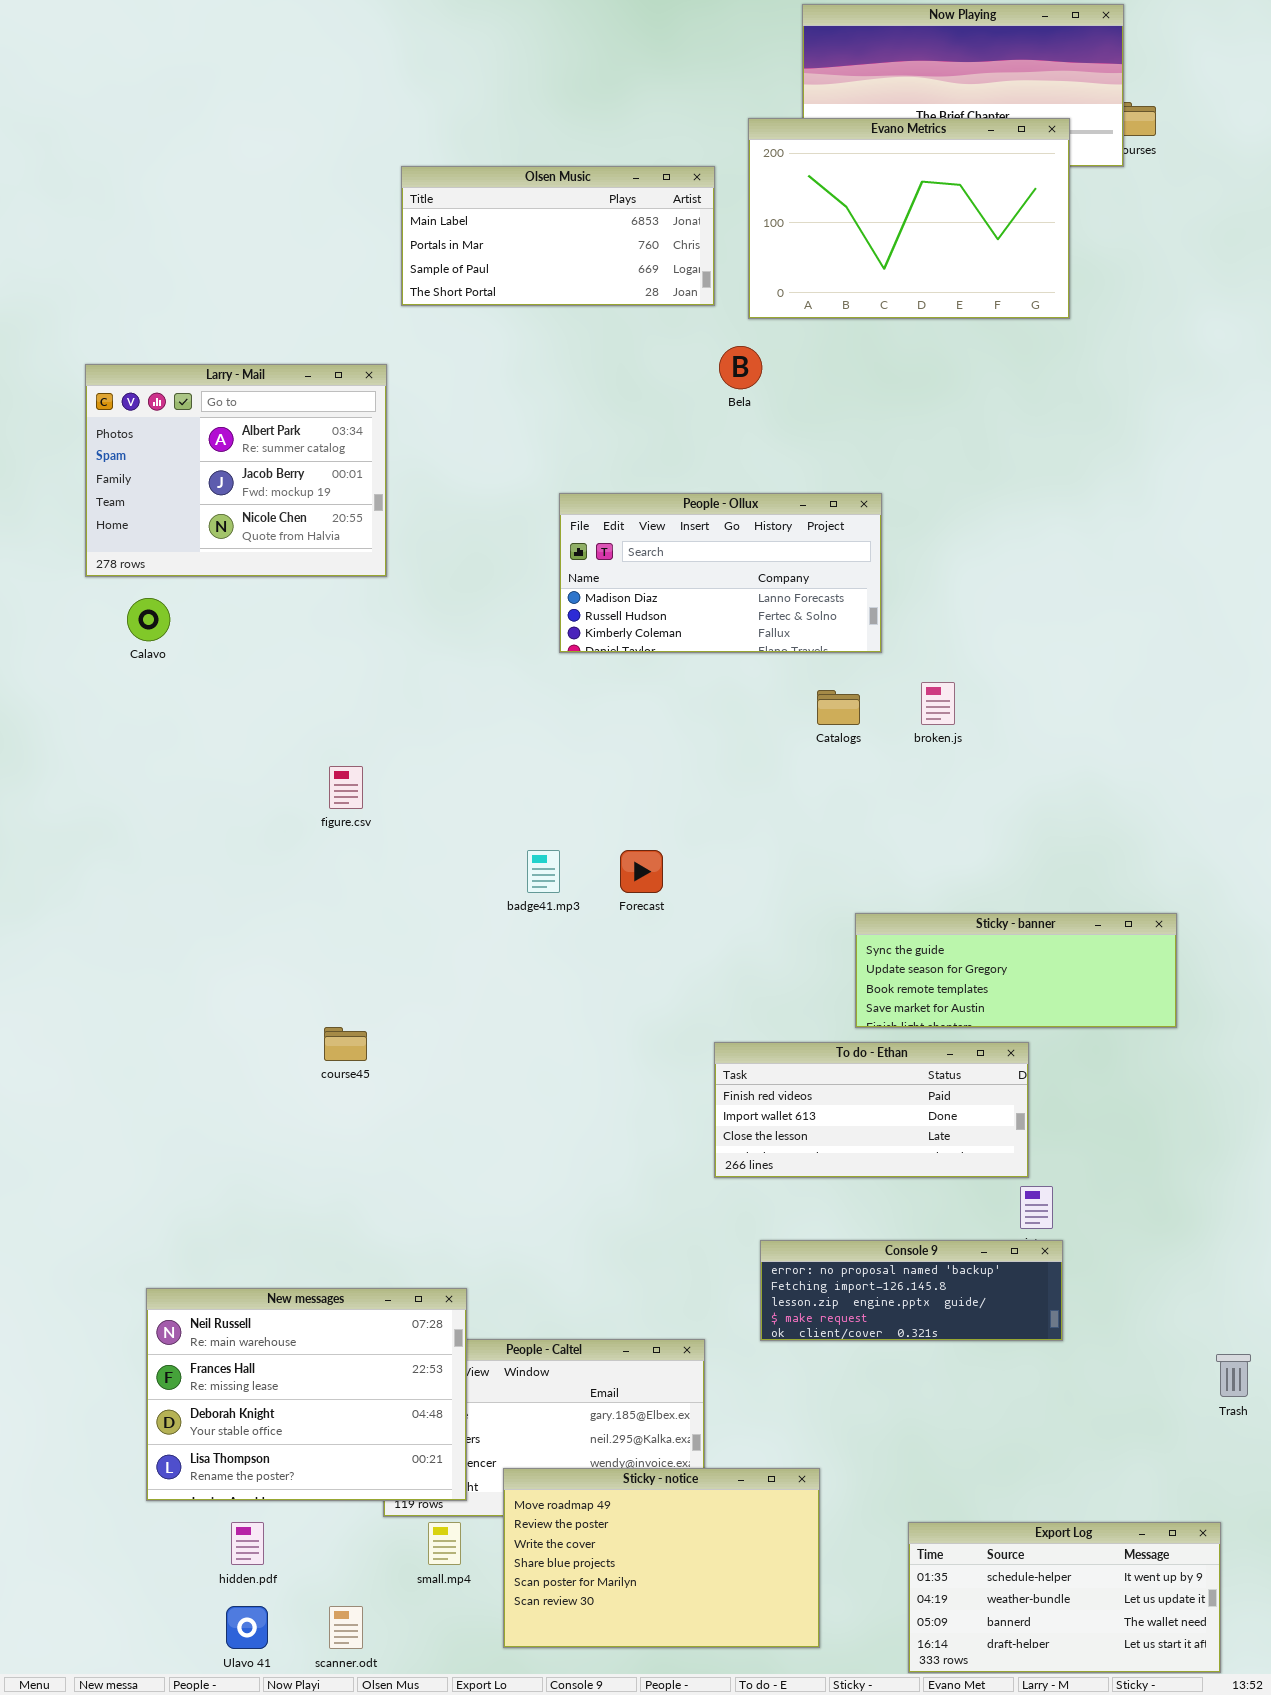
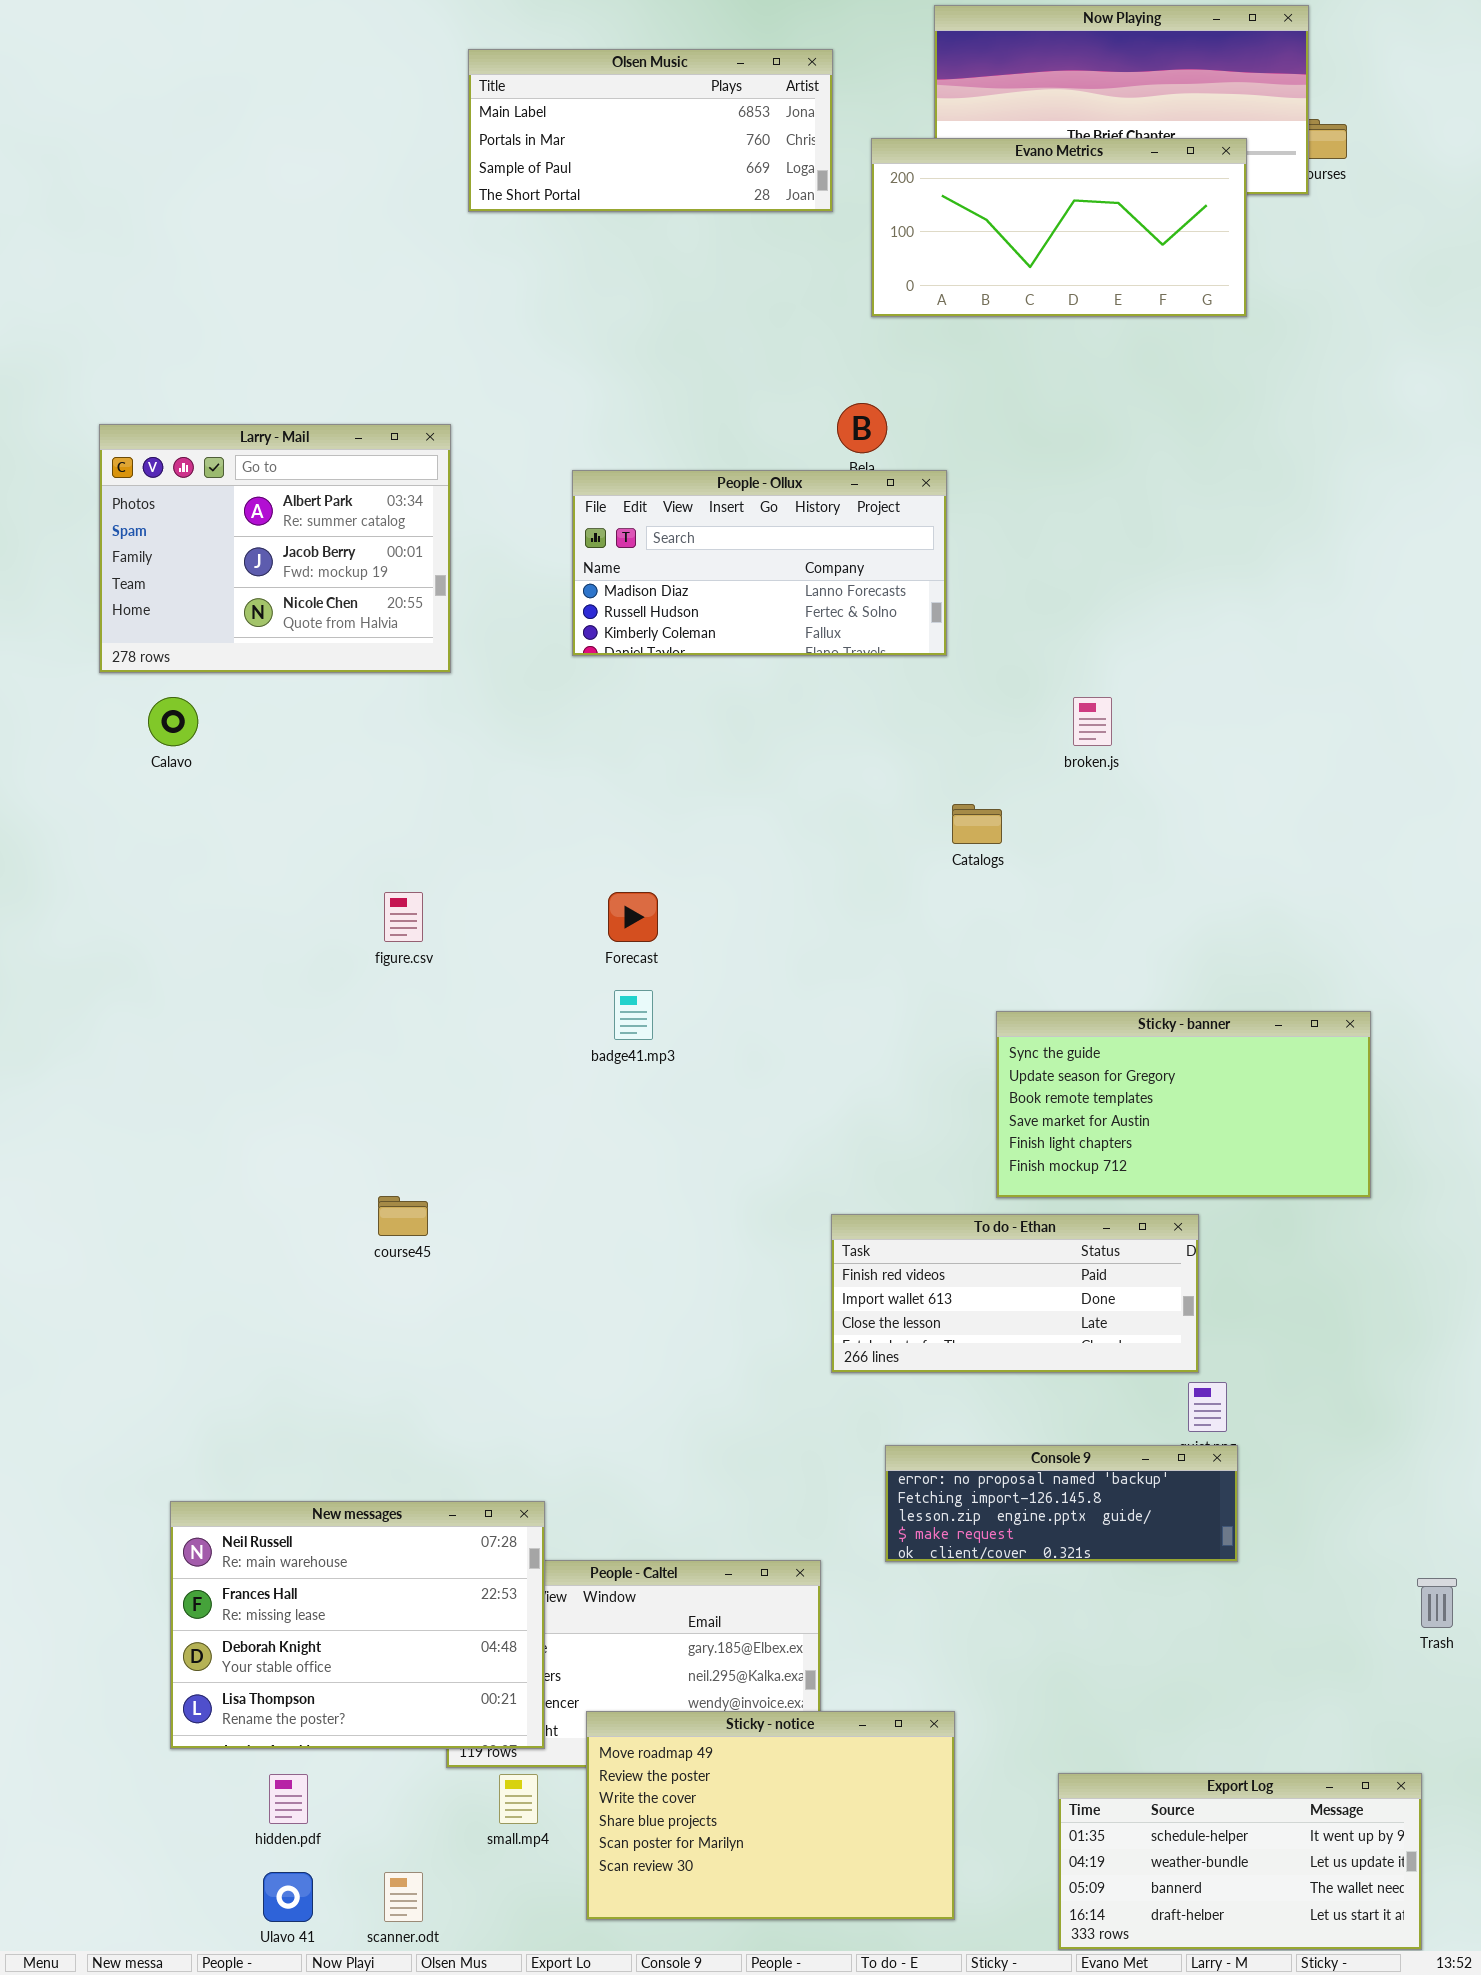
Evano Metrics: [748,118,1070,319] -> [871,138,1247,317], resized
Olsen Music: [401,166,715,306] -> [468,49,833,212], moved
People - Ollux: [559,493,882,653] -> [572,470,947,656], moved
broken.js: [921,682,955,725] -> [1073,697,1112,746], moved
Forecast: [620,850,663,893] -> [608,892,658,942], moved
Sticky - banner: [855,913,1177,1028] -> [996,1011,1371,1198], resized

